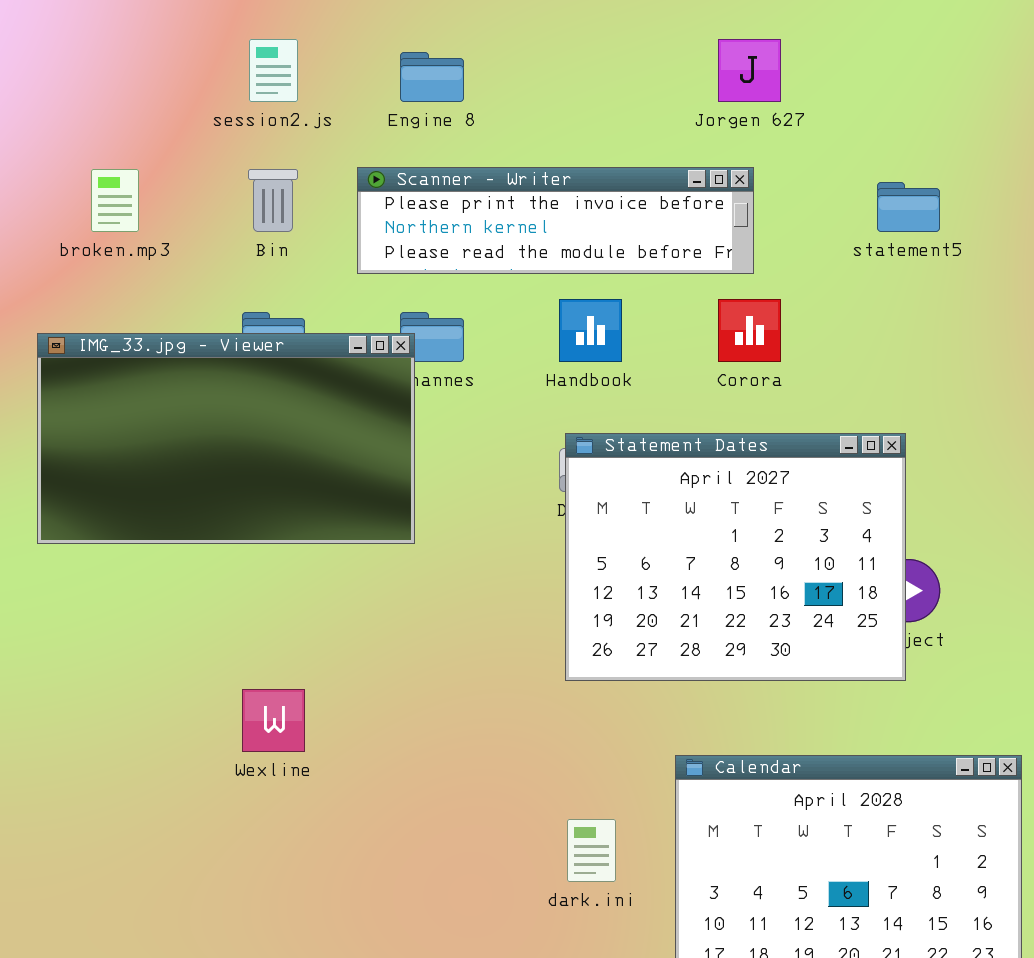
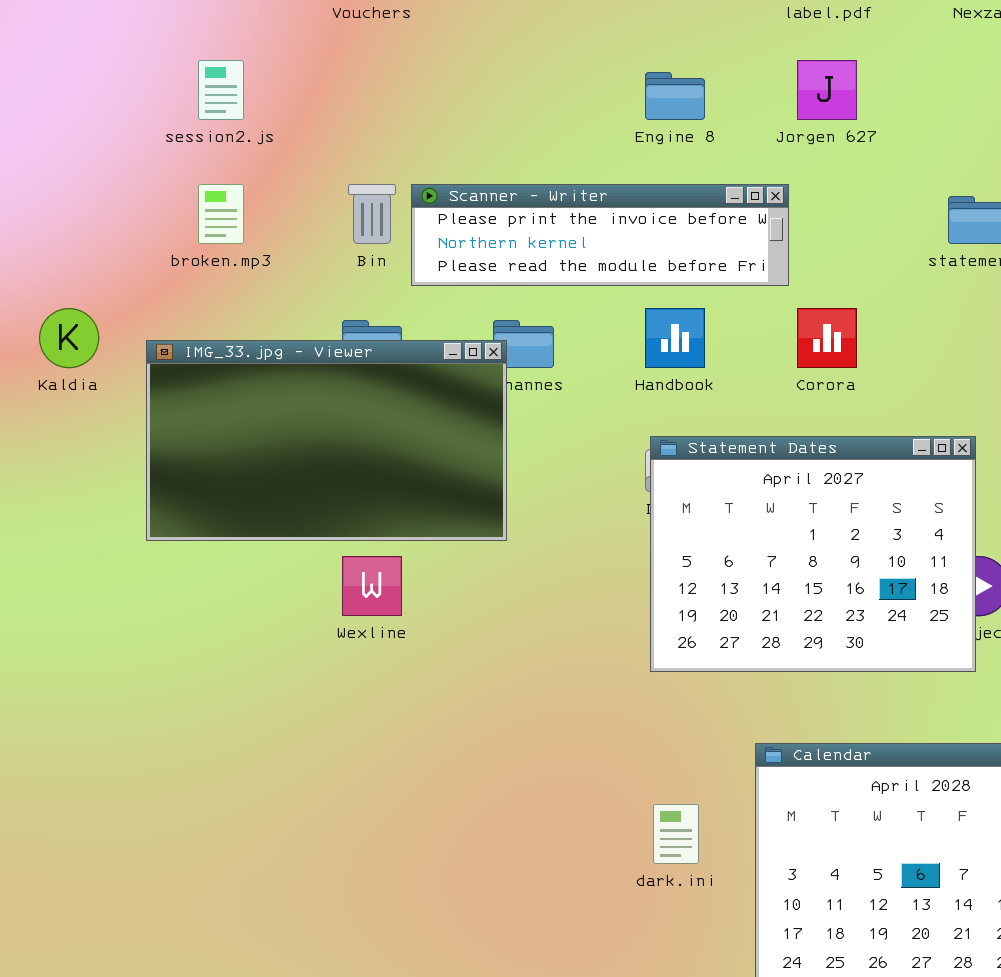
session2.js: [249,39,298,102] -> [198,60,244,120], moved
Engine 8: [400,52,464,102] -> [645,72,705,120], moved
Scanner - Writer: [357,167,754,274] -> [411,184,789,286], moved
Wexline: [242,689,305,752] -> [342,556,402,616], moved

